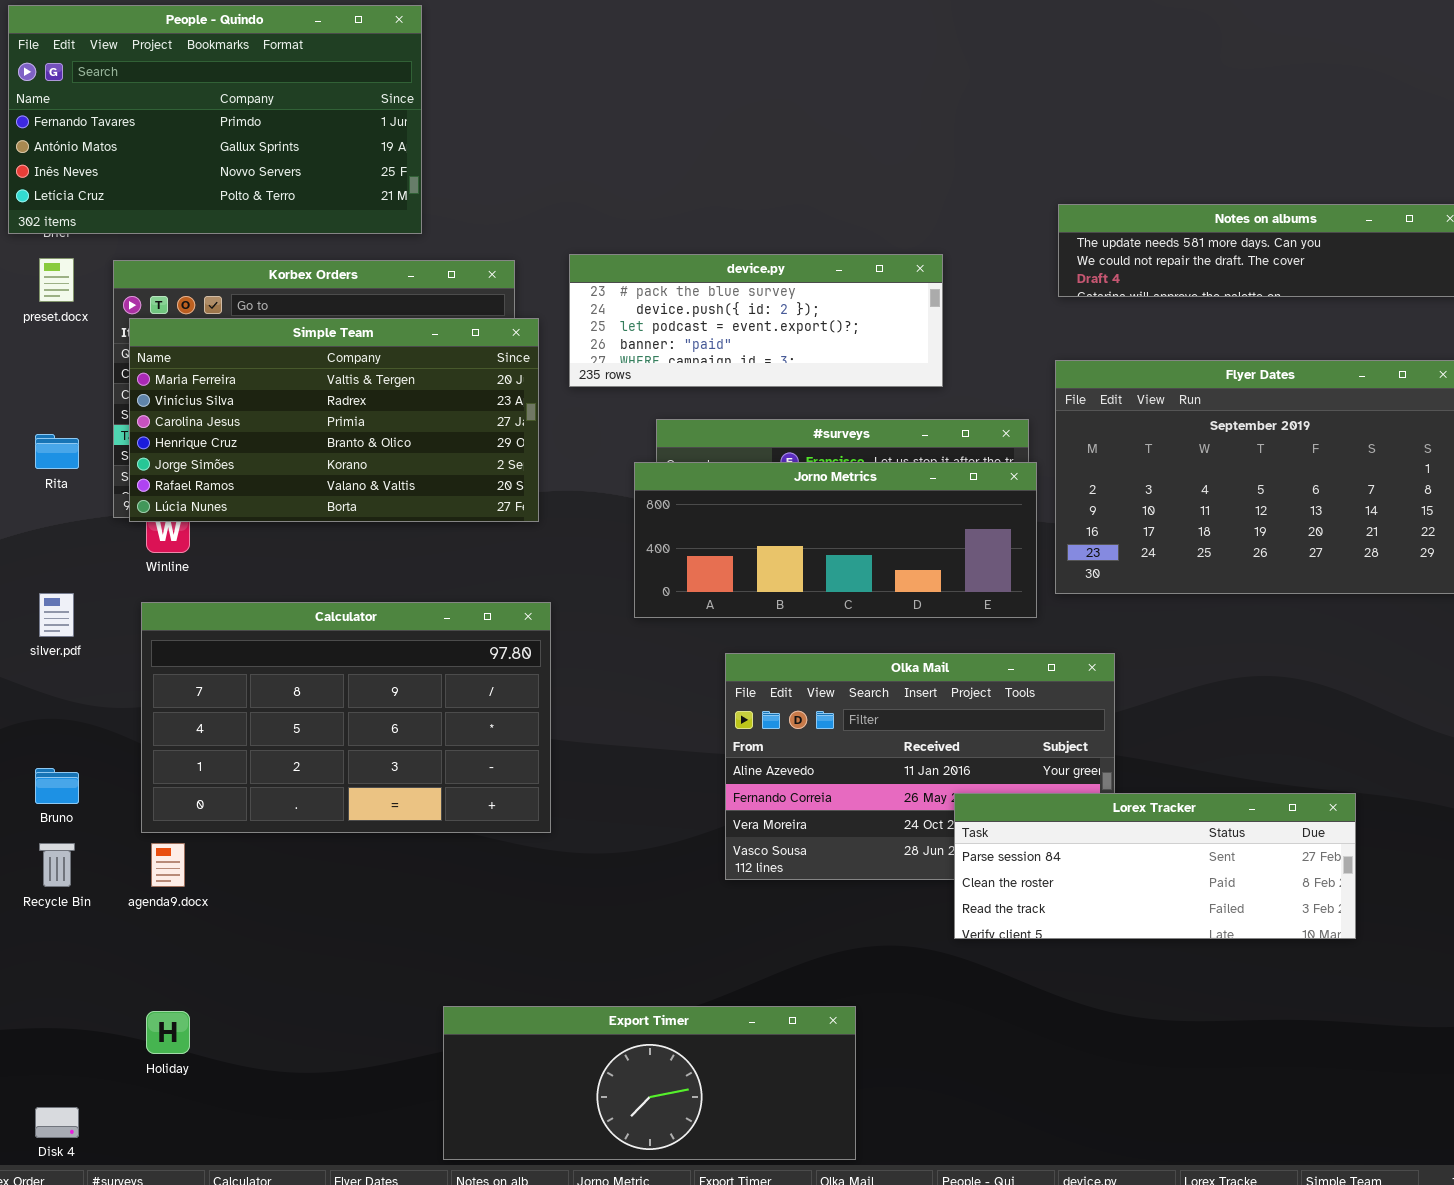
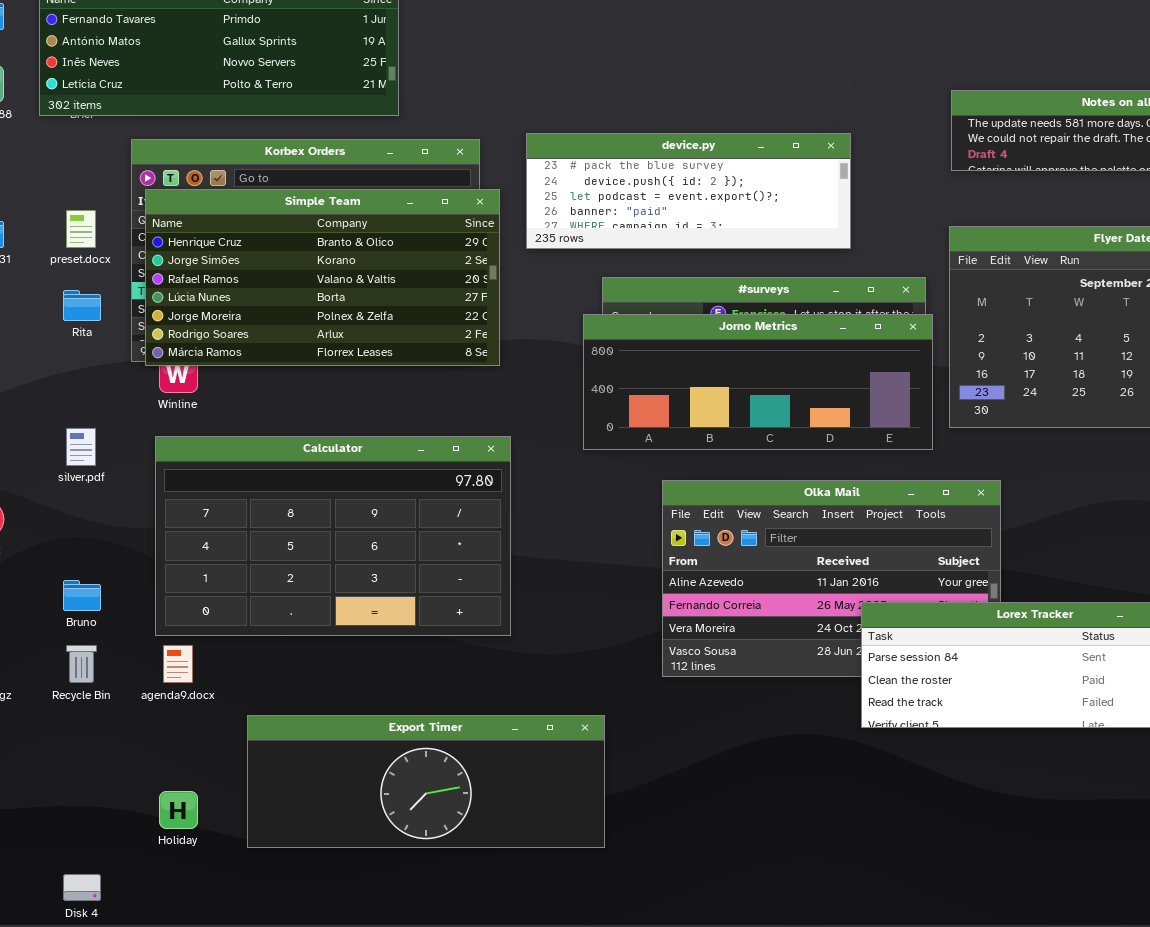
preset.docx: [39,258,74,302] -> [66,210,96,248], moved
Simple Team: [129,318,539,522] -> [145,189,500,366], scrolled down 3 rows
Export Timer: [443,1006,856,1160] -> [247,715,605,848], moved

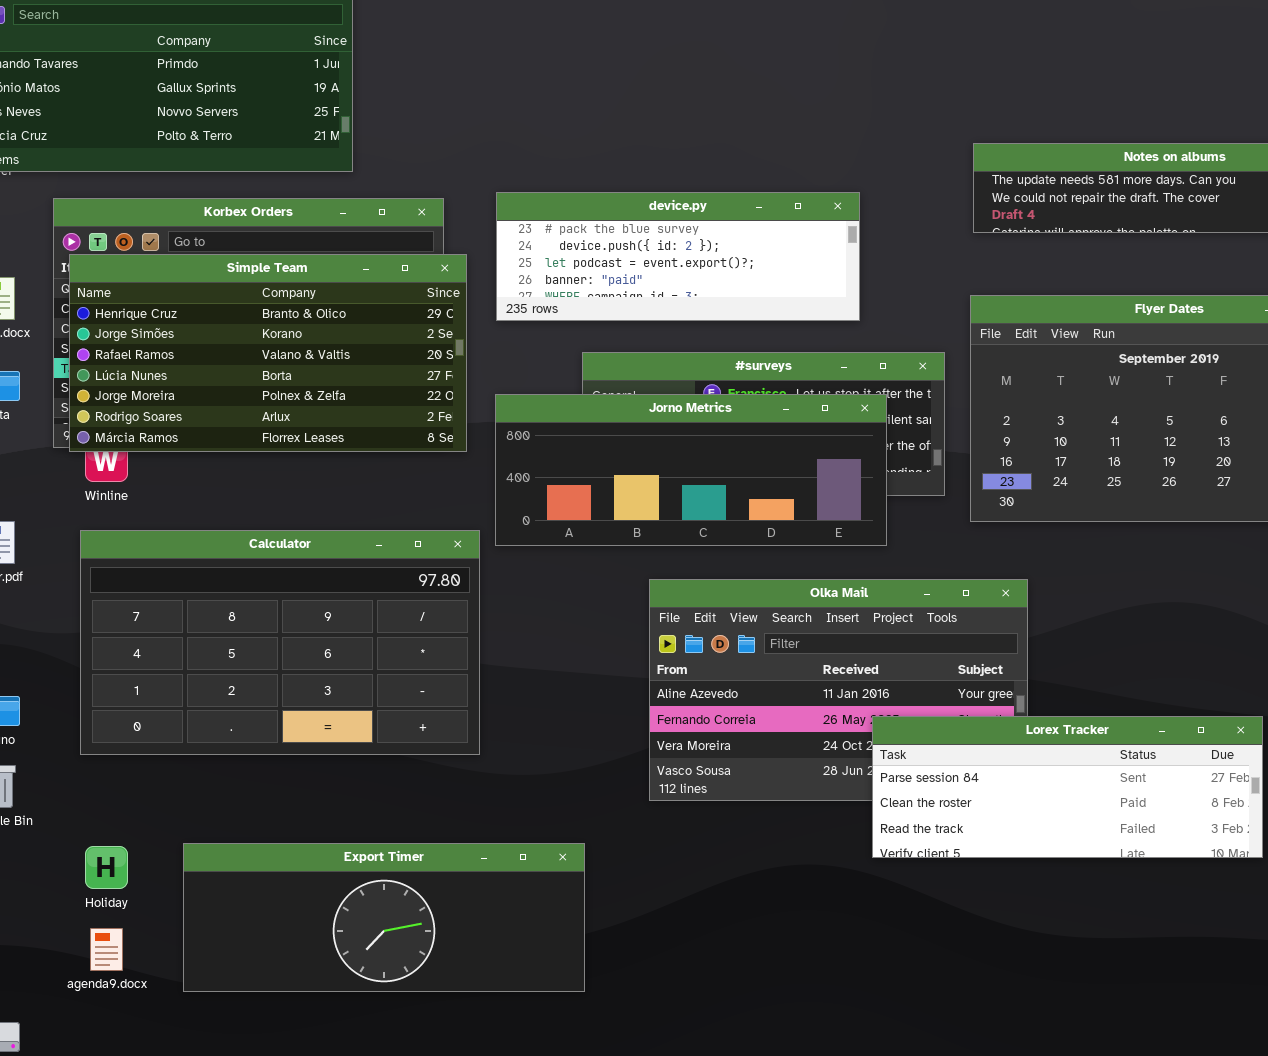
Jorno Metrics: [583,314,933,450] -> [495,394,887,546], moved
agenda9.docx: [163,645,193,683] -> [90,928,123,971], moved
Holiday: [159,791,198,829] -> [85,846,128,889], moved

